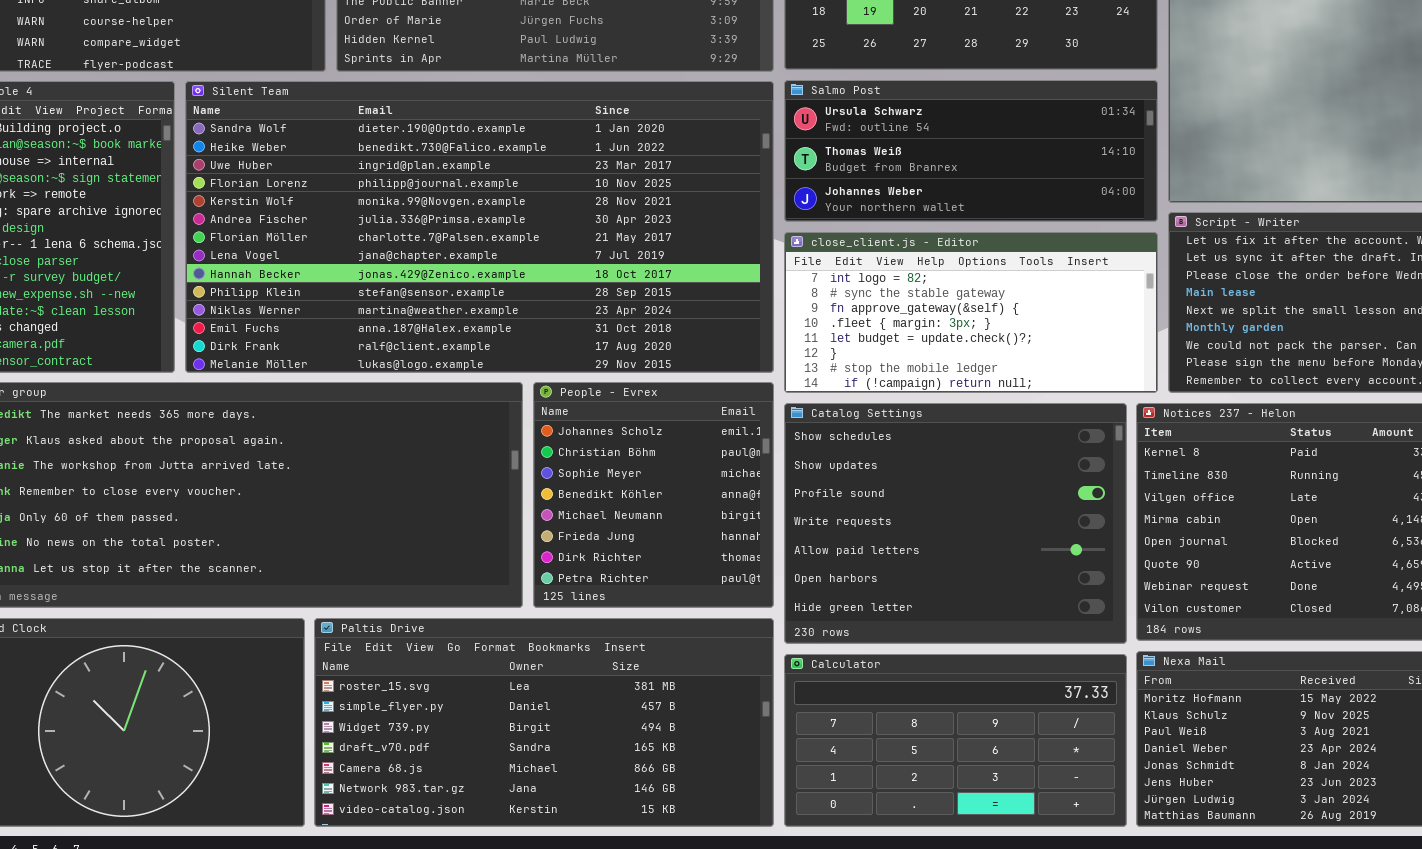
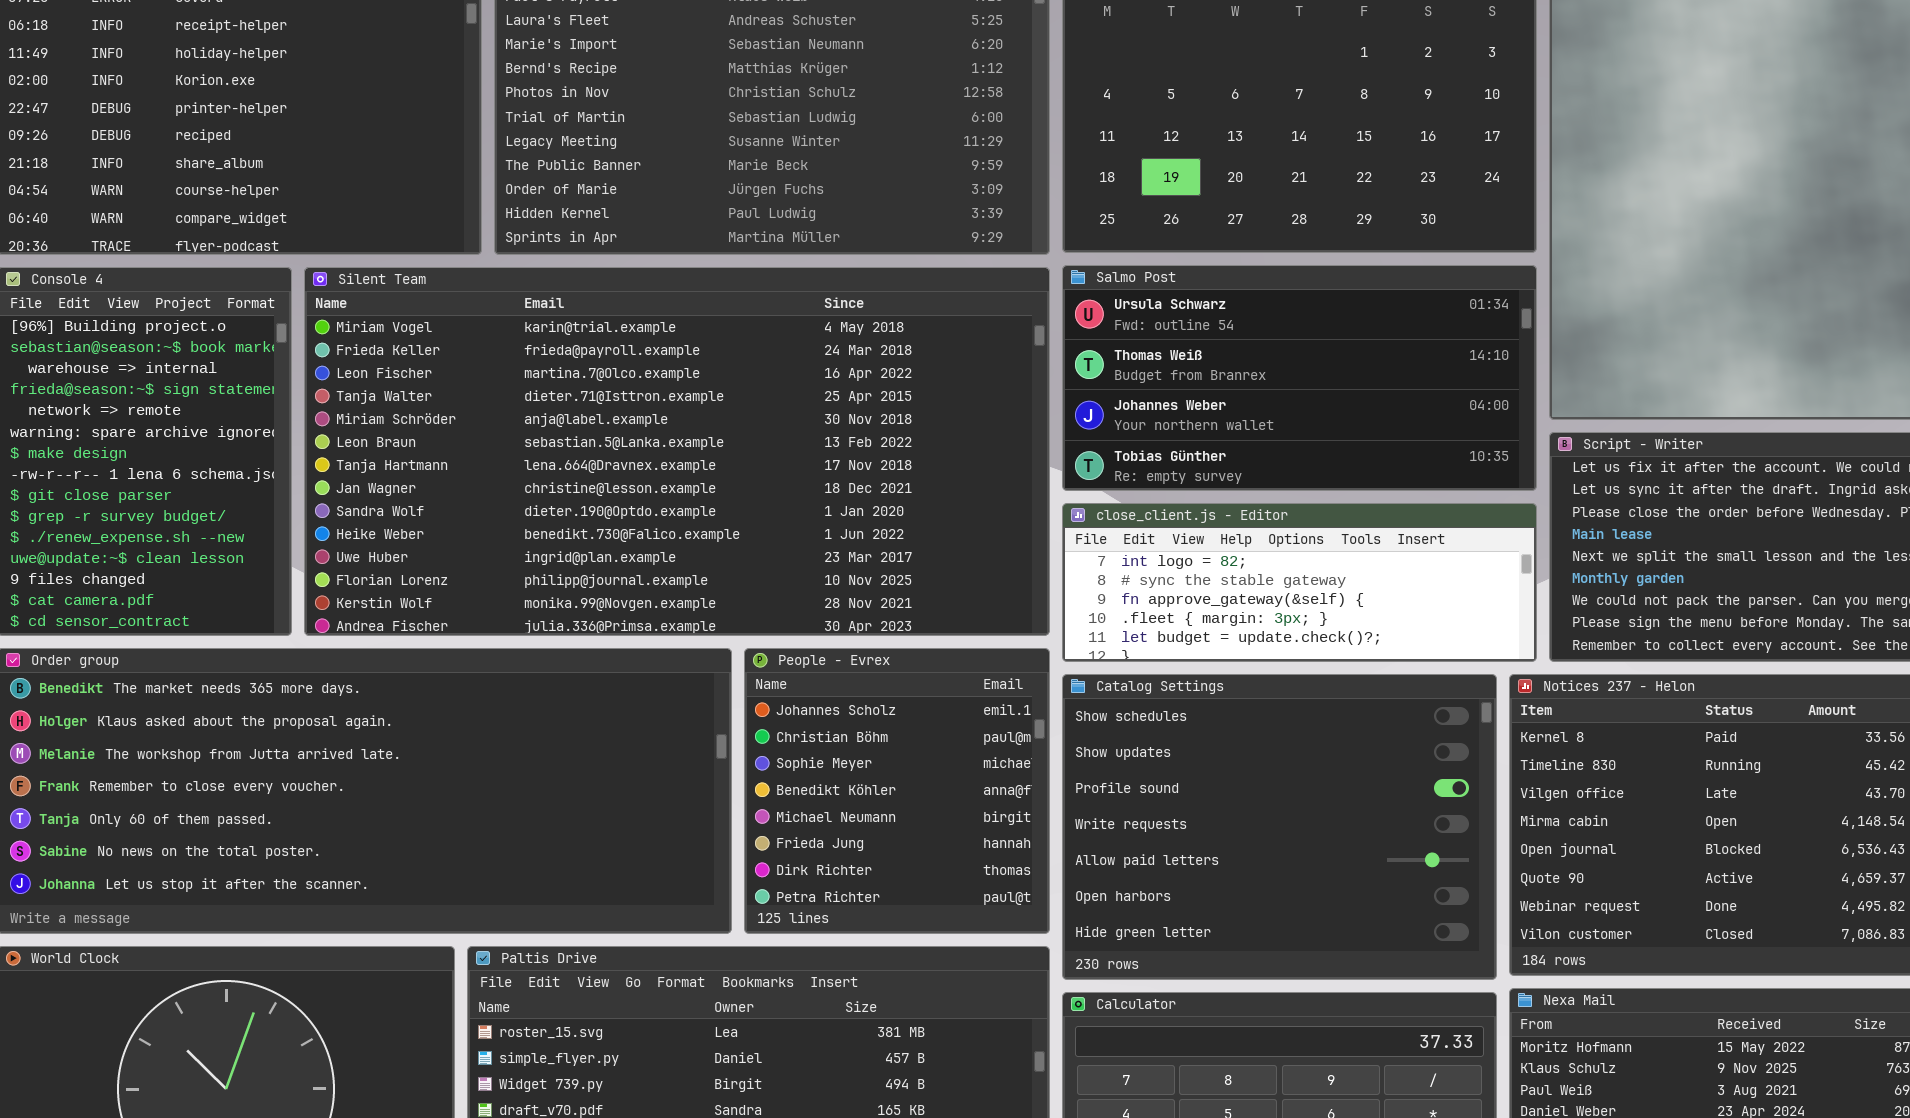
Salmo Post: [784,80,1158,222] -> [1062,265,1537,491], resized
Silent Team: [185,81,774,373] -> [304,267,1050,636], scrolled up 8 rows
close_client.js - Editor: [784,232,1158,393] -> [1062,503,1537,662], resized

